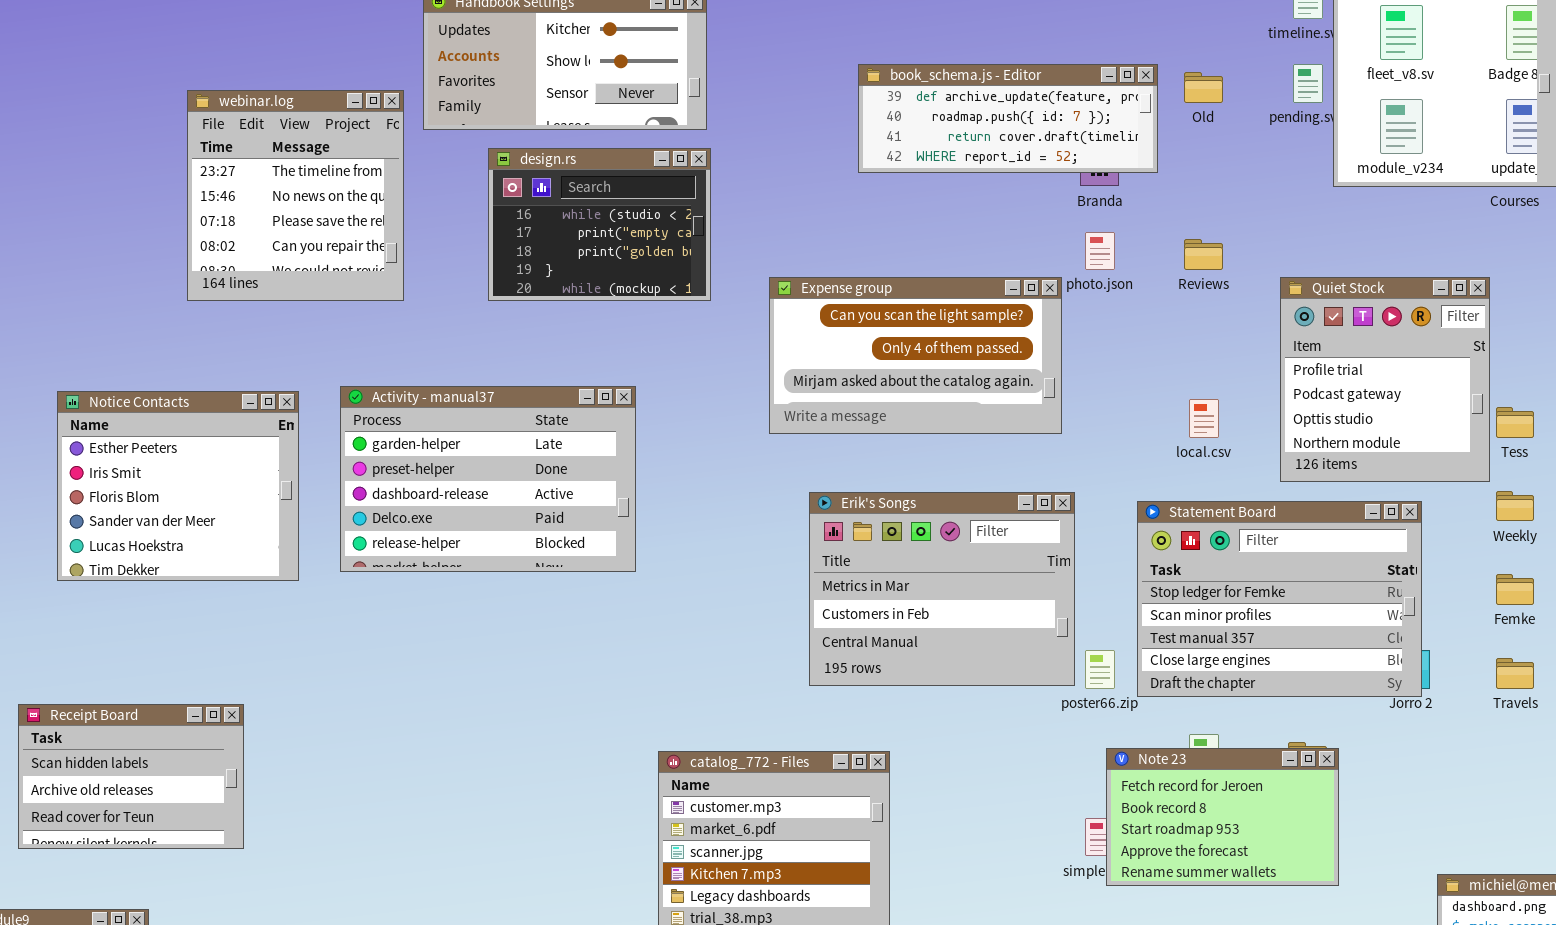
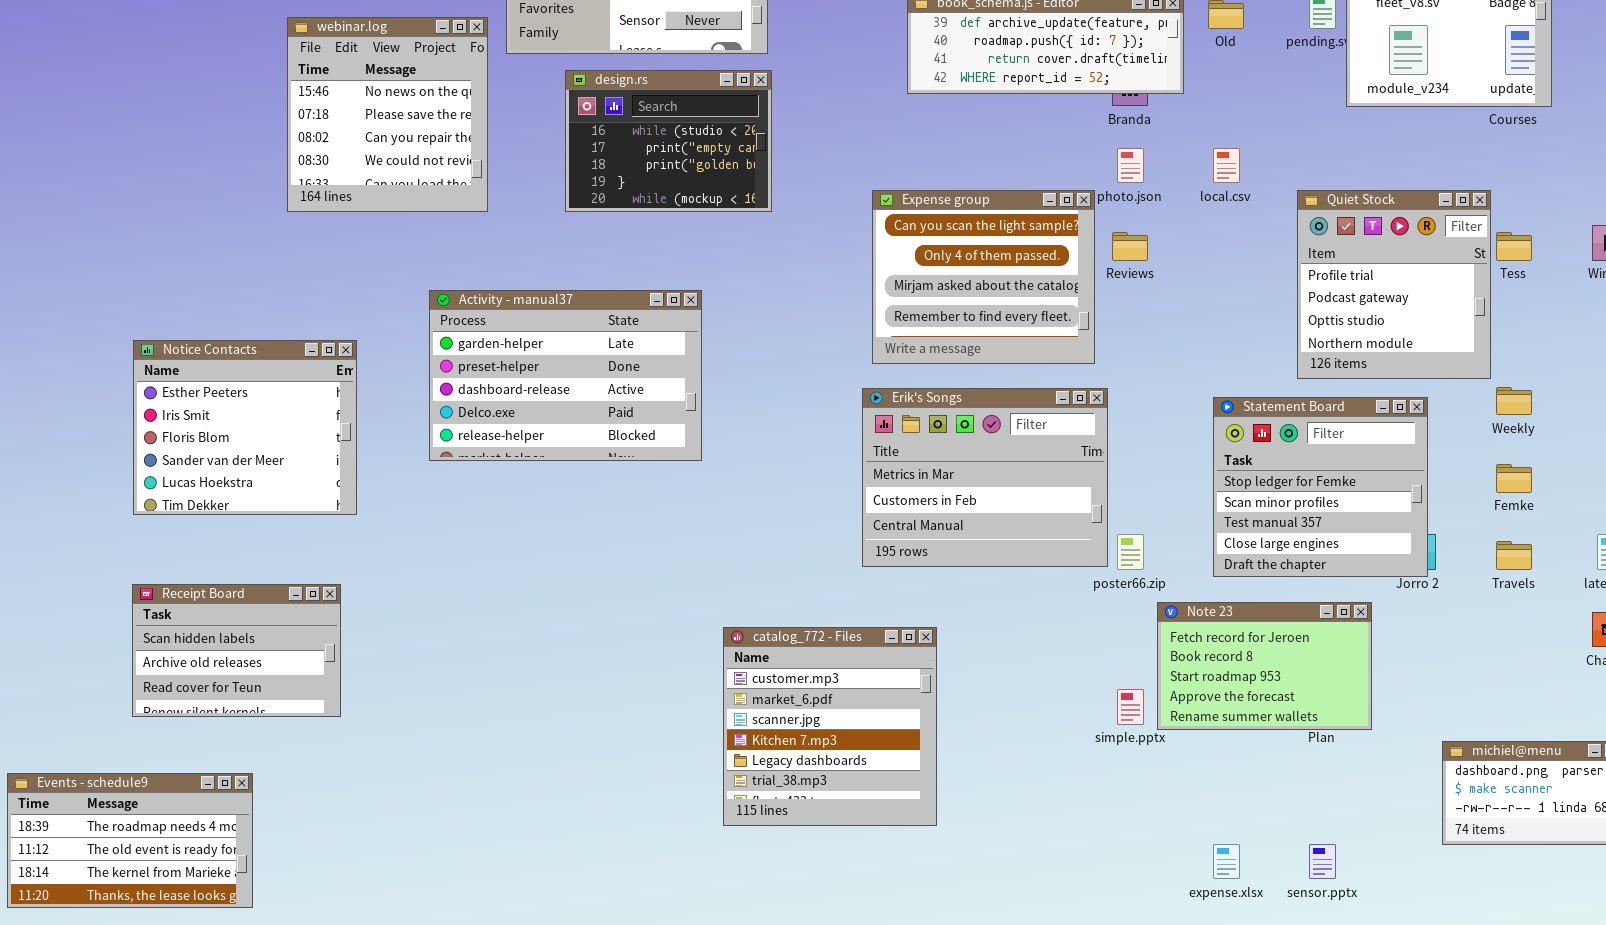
webinar.log: [187,90,404,301] -> [287,17,488,212], scrolled down 1 row
Reviews: [1184,239,1223,270] -> [1112,232,1148,261], moved
Expense group: [769,277,1062,434] -> [872,190,1095,364], resized
Notice Contacts: [57,391,299,581] -> [133,340,357,515], moved
local.csv: [1189,399,1219,438] -> [1213,148,1240,183], moved
Tess: [1496,407,1534,438] -> [1496,232,1532,261], moved
Statement Board: [1137,501,1422,697] -> [1213,397,1428,577], resized
Note 23: [1106,748,1339,886] -> [1157,602,1372,730], moved

